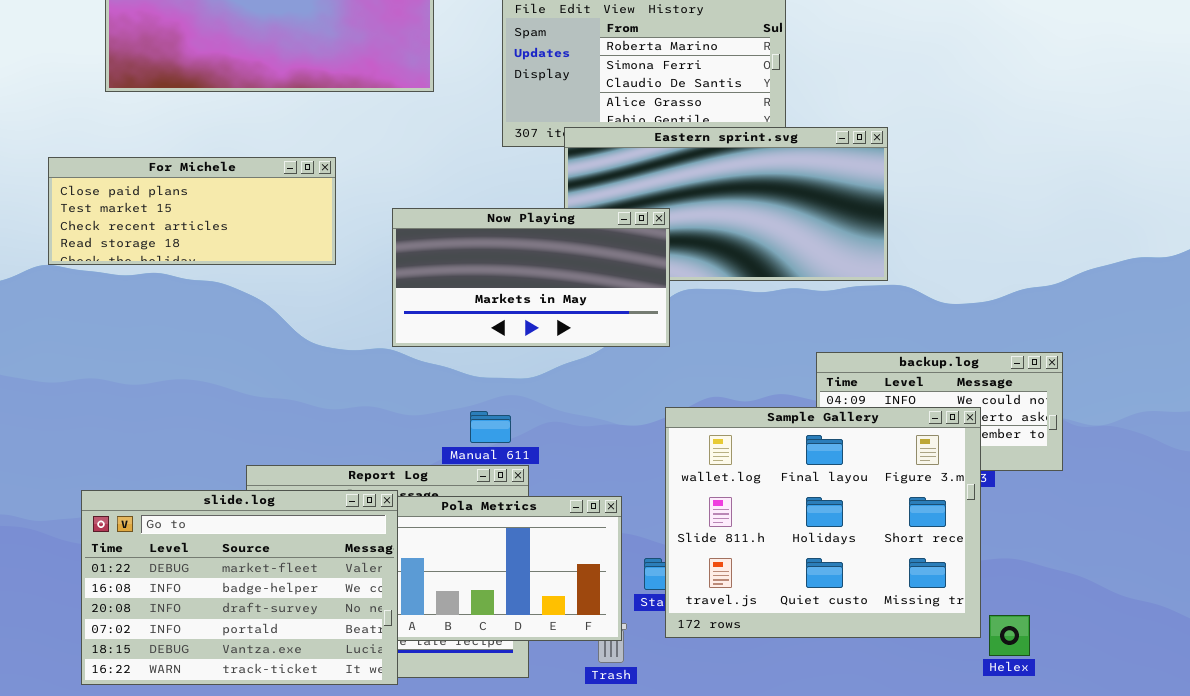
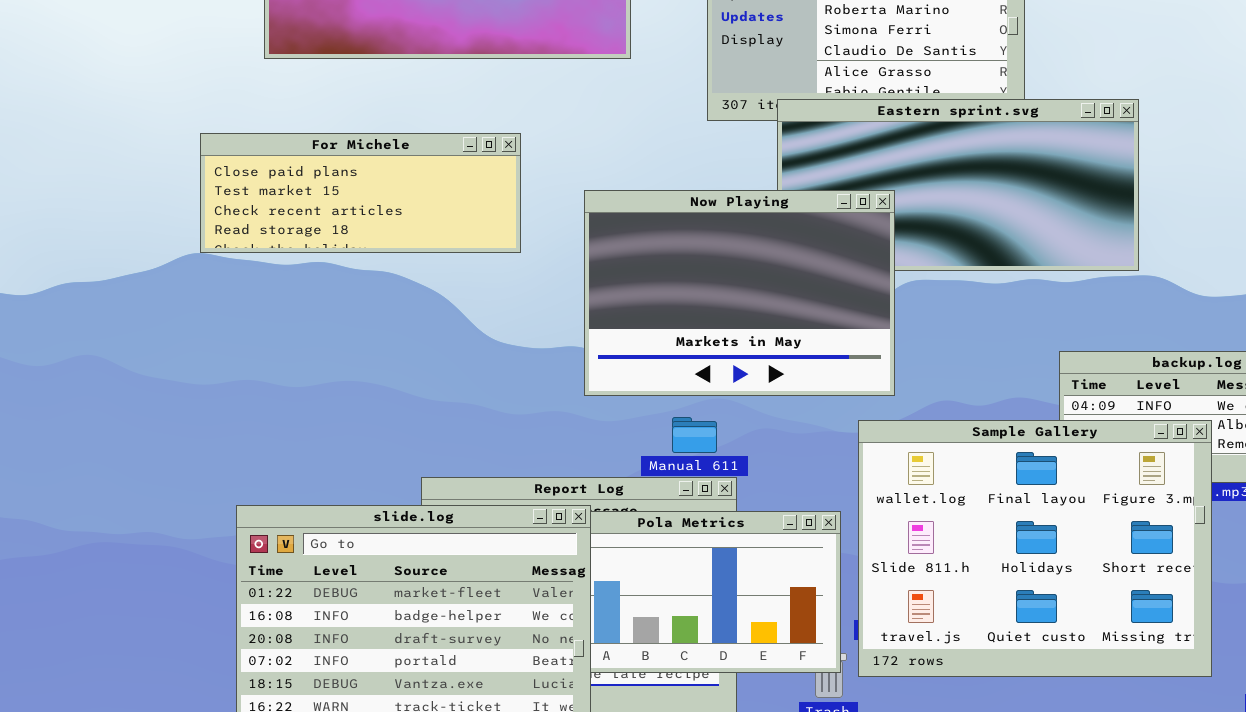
Now Playing: [392,208,670,347] -> [584,190,895,396], resized
Sample Gallery: [665,407,981,638] -> [858,420,1212,677], moved

